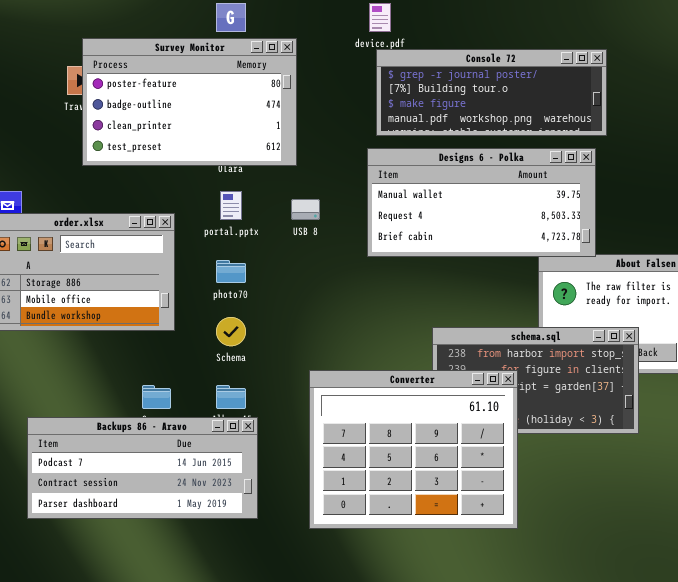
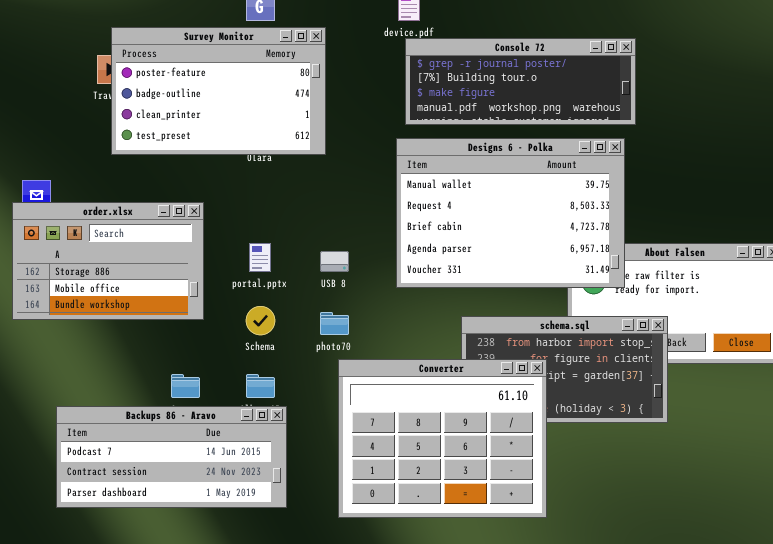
Designs 6 - Polka: [367,148,596,257] -> [396,138,625,288], resized
portal.pptx: [220,191,242,220] -> [249,243,271,272], moved
USB 8: [291,199,320,220] -> [320,251,349,272], moved
photo70: [216,260,246,283] -> [320,312,349,335], moved

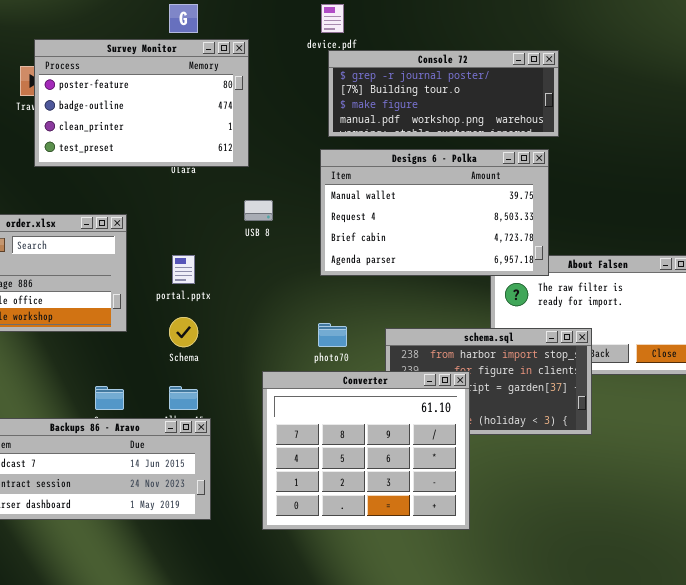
Designs 6 - Polka: [396,138,625,288] -> [320,149,549,276], resized
USB 8: [320,251,349,272] -> [244,200,273,221], moved
photo70: [320,312,349,335] -> [318,323,347,347], moved

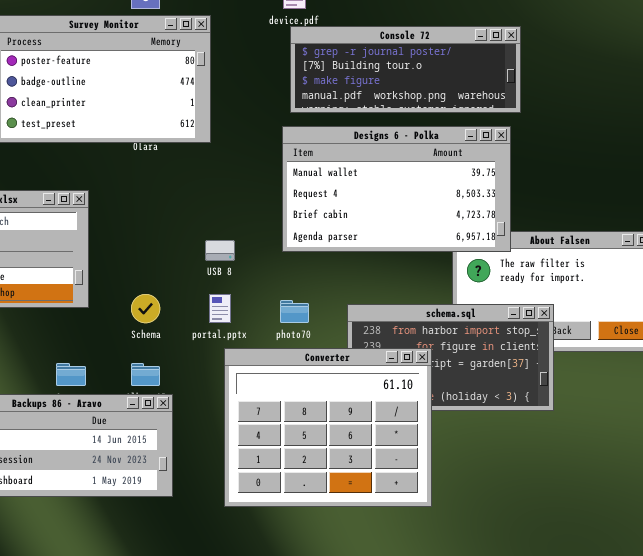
USB 8: [244,200,273,221] -> [205,240,235,261], moved
portal.pptx: [172,255,195,284] -> [209,294,231,323], moved

